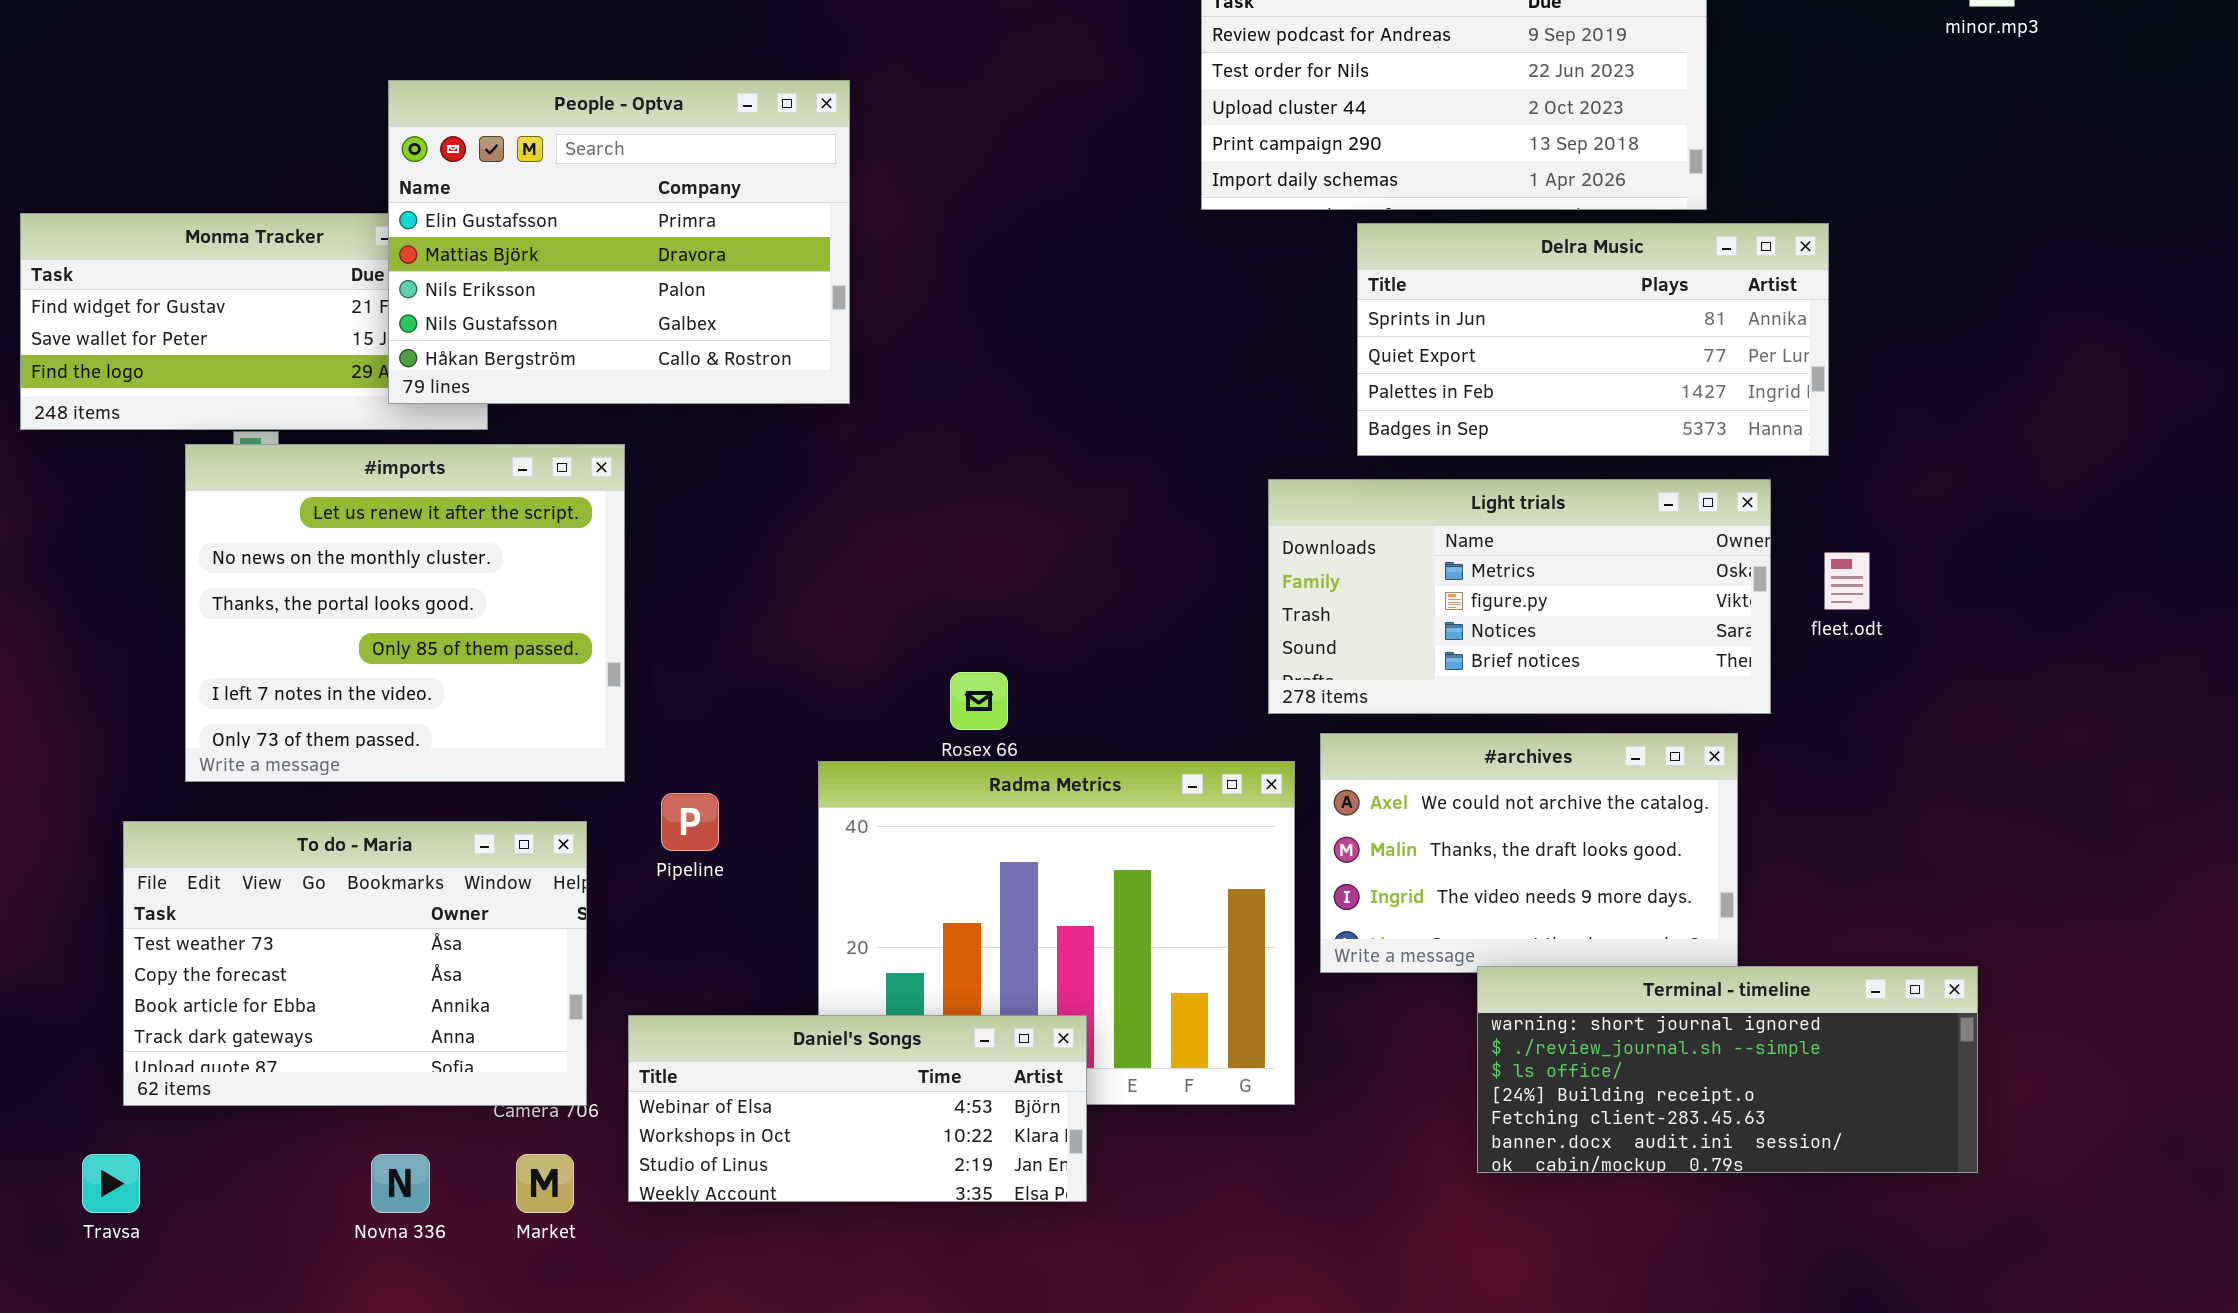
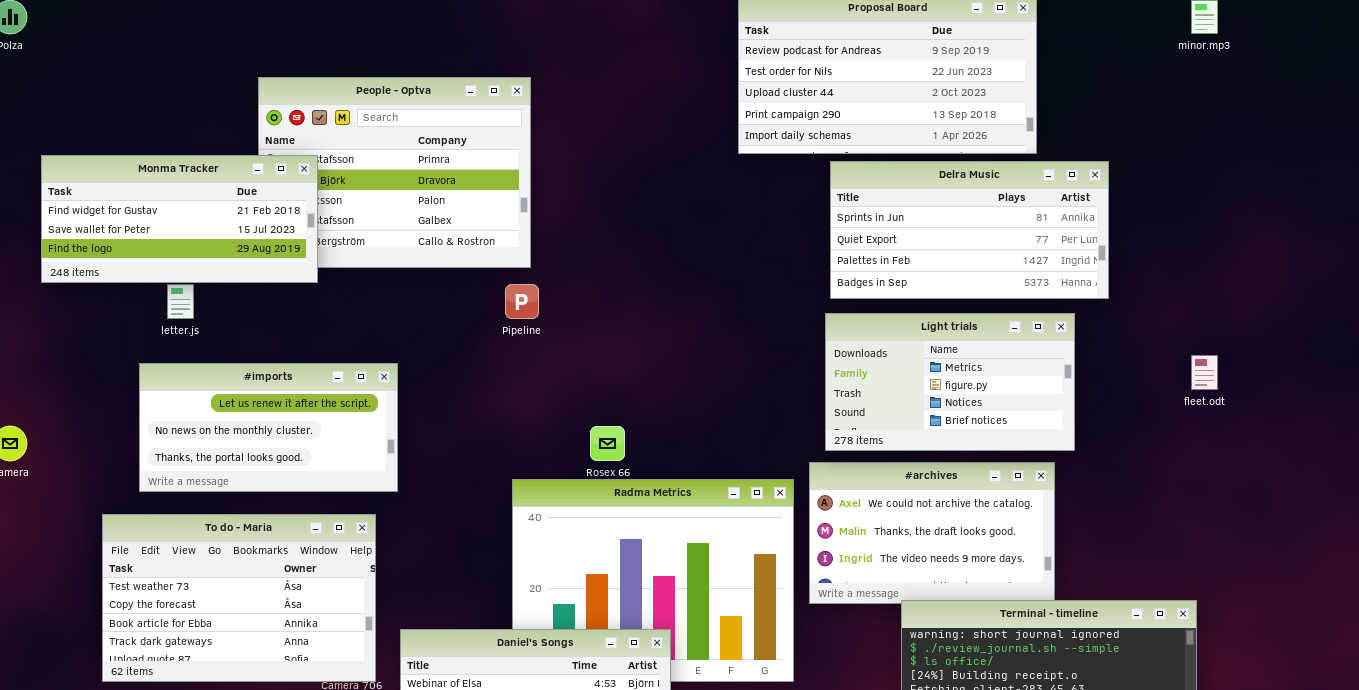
Monma Tracker: [20,213,488,430] -> [41,155,318,283], raised
#imports: [185,444,625,782] -> [139,363,398,492], resized
Light trials: [1268,479,1771,714] -> [825,313,1075,451], resized
fleet.odt: [1824,552,1870,610] -> [1191,355,1218,390], moved
Pipeline: [661,793,719,851] -> [505,284,539,319], moved

